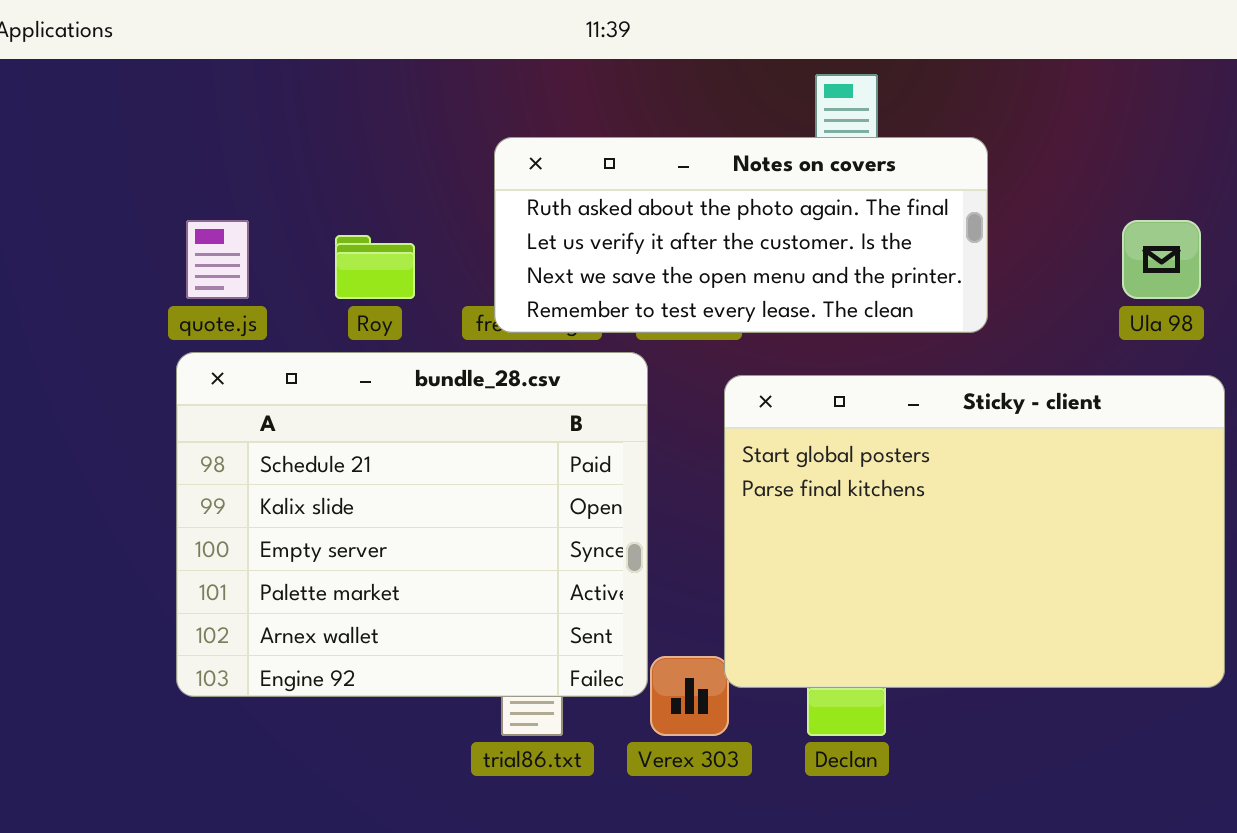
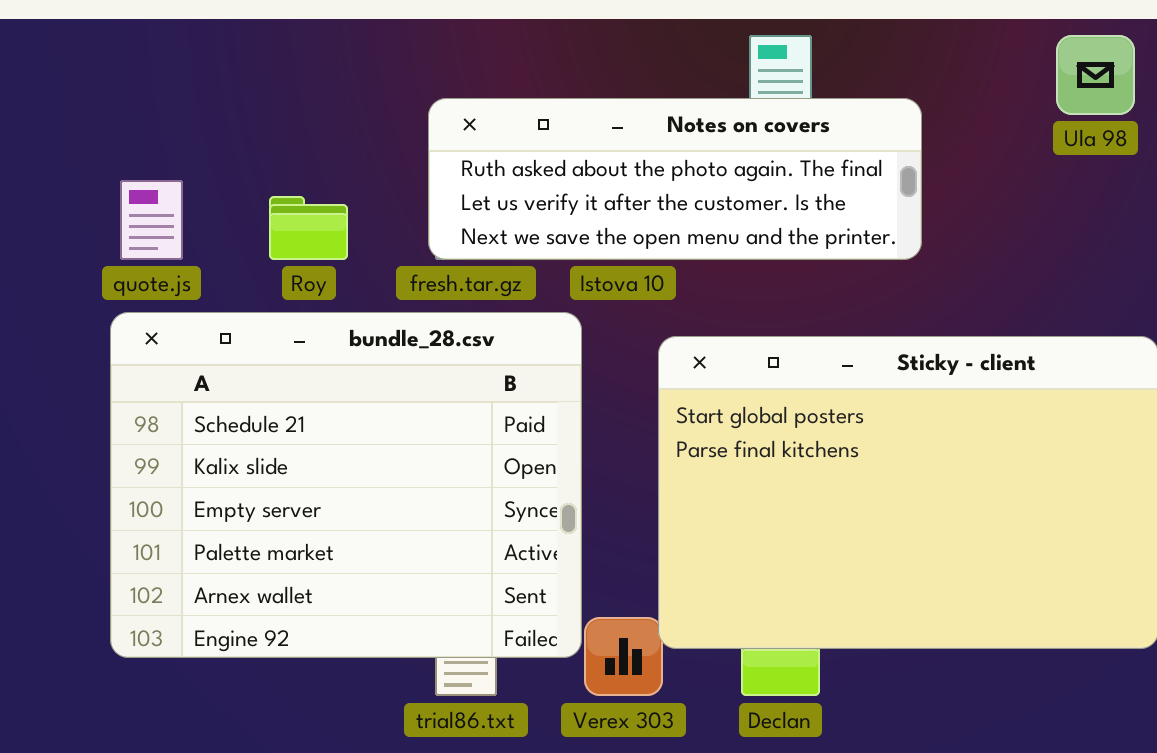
Notes on covers: [494,137,988,333] -> [428,98,922,260], resized
Ula 98: [1122,220,1201,299] -> [1056,35,1135,115], moved

